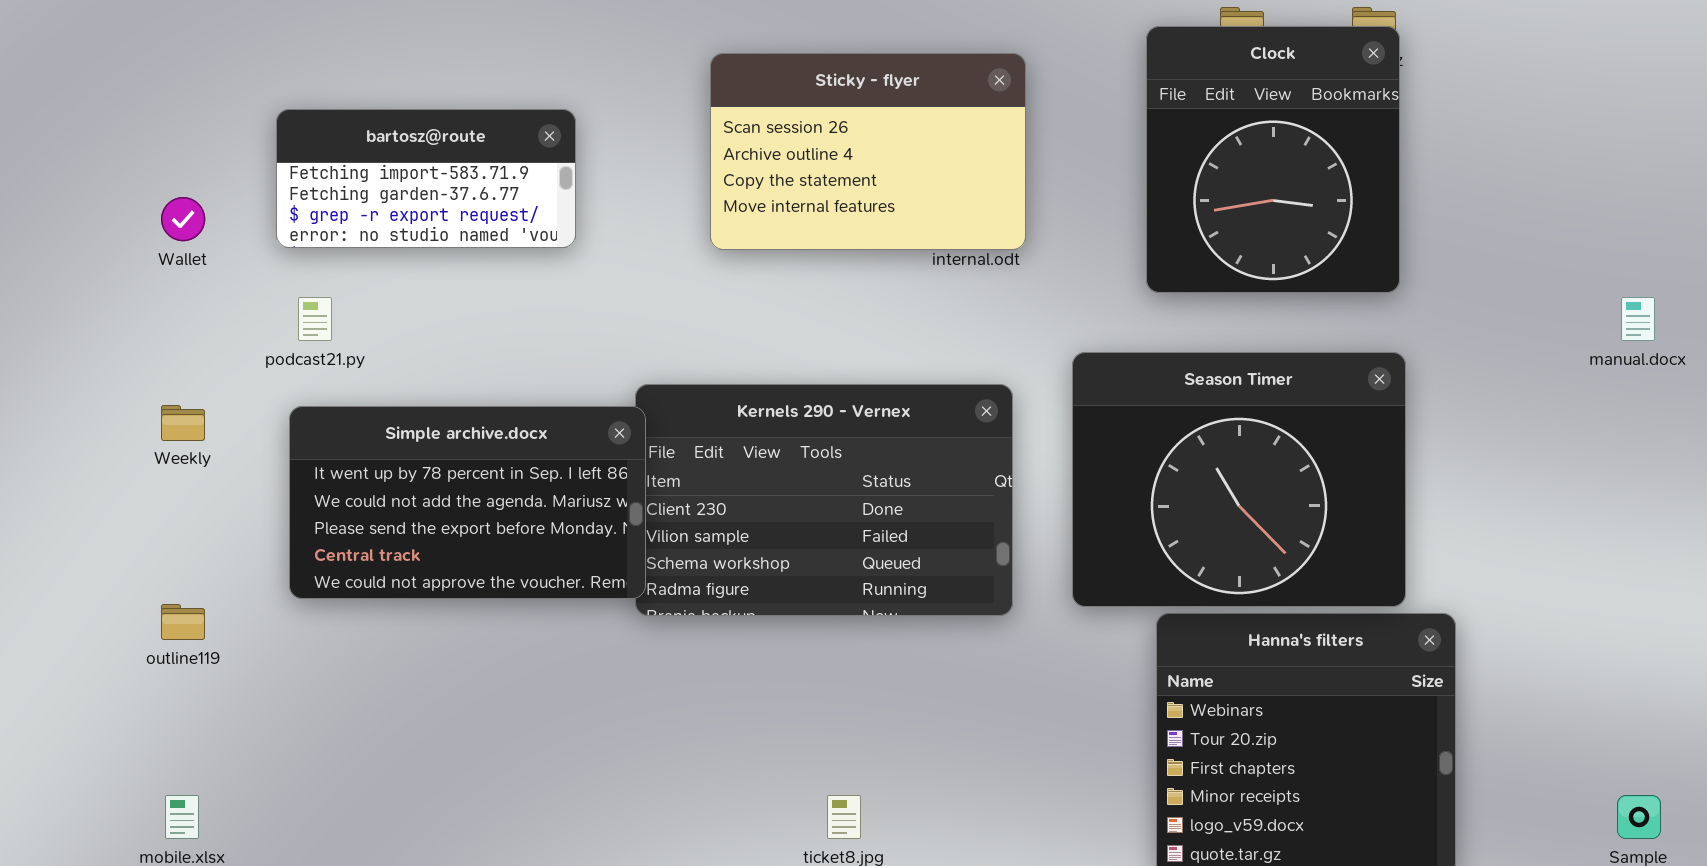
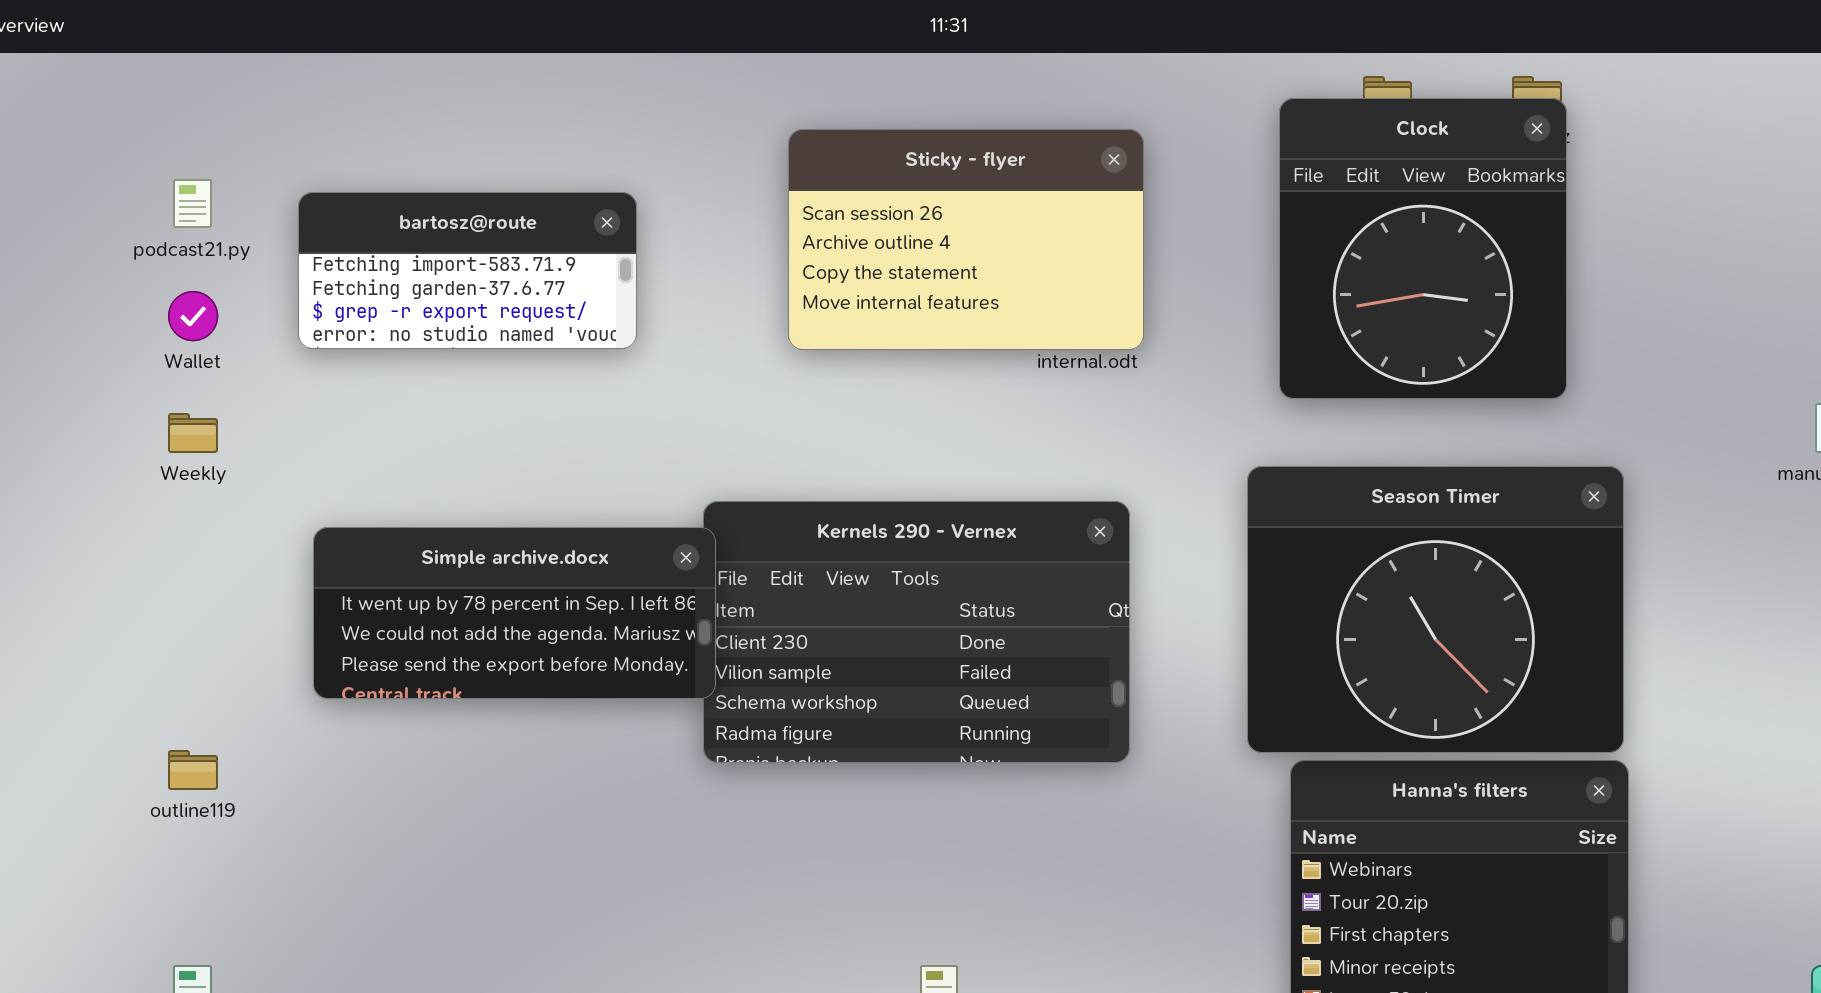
podcast21.py: [298,297,332,341] -> [173,179,212,228], moved
Season Timer: [1072,352,1406,607] -> [1247,466,1624,753], moved
Weekly: [161,405,205,441] -> [168,413,218,453], moved
Simple archive.docx: [289,406,646,599] -> [313,527,716,699], resized

